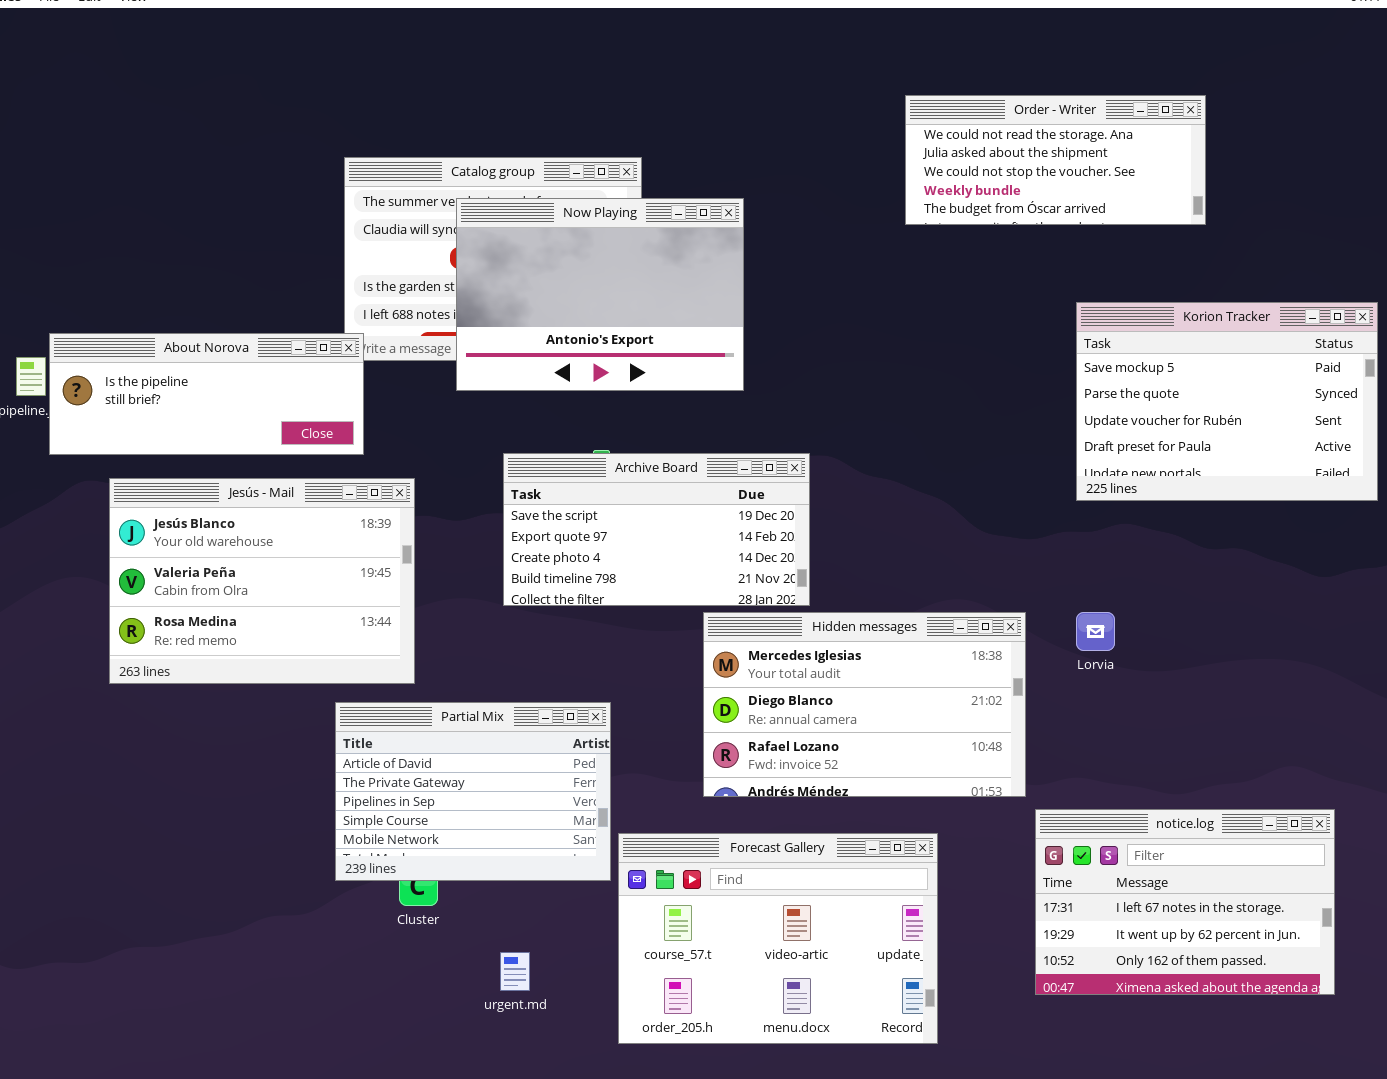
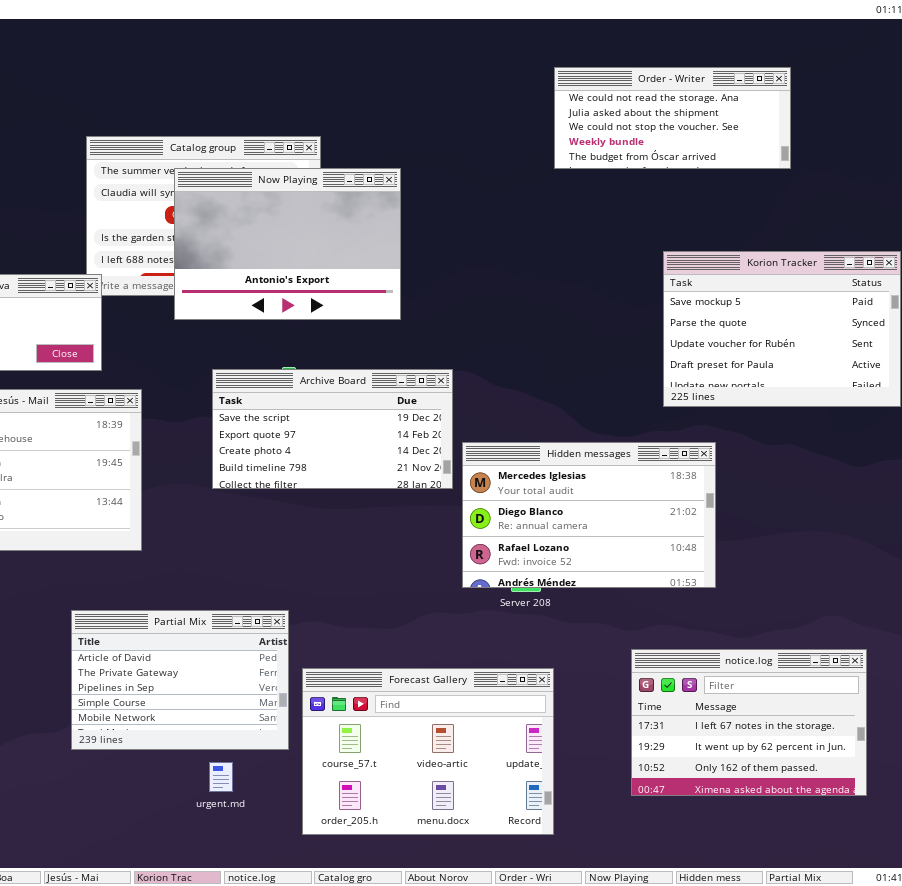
Order - Writer: [905,95,1206,225] -> [554,67,791,169], moved
Hidden messages: [703,612,1026,797] -> [462,442,716,588], moved
Partial Mix: [335,702,611,881] -> [71,610,289,750], moved

